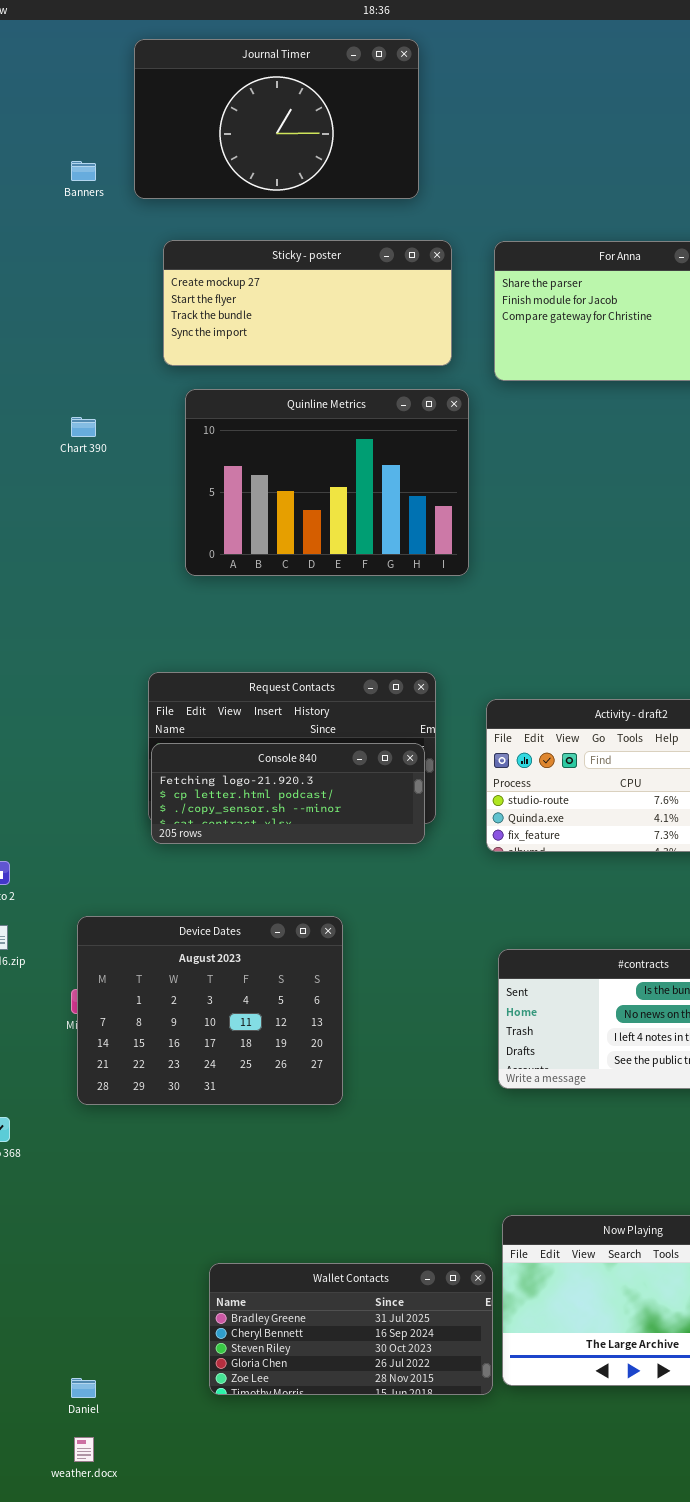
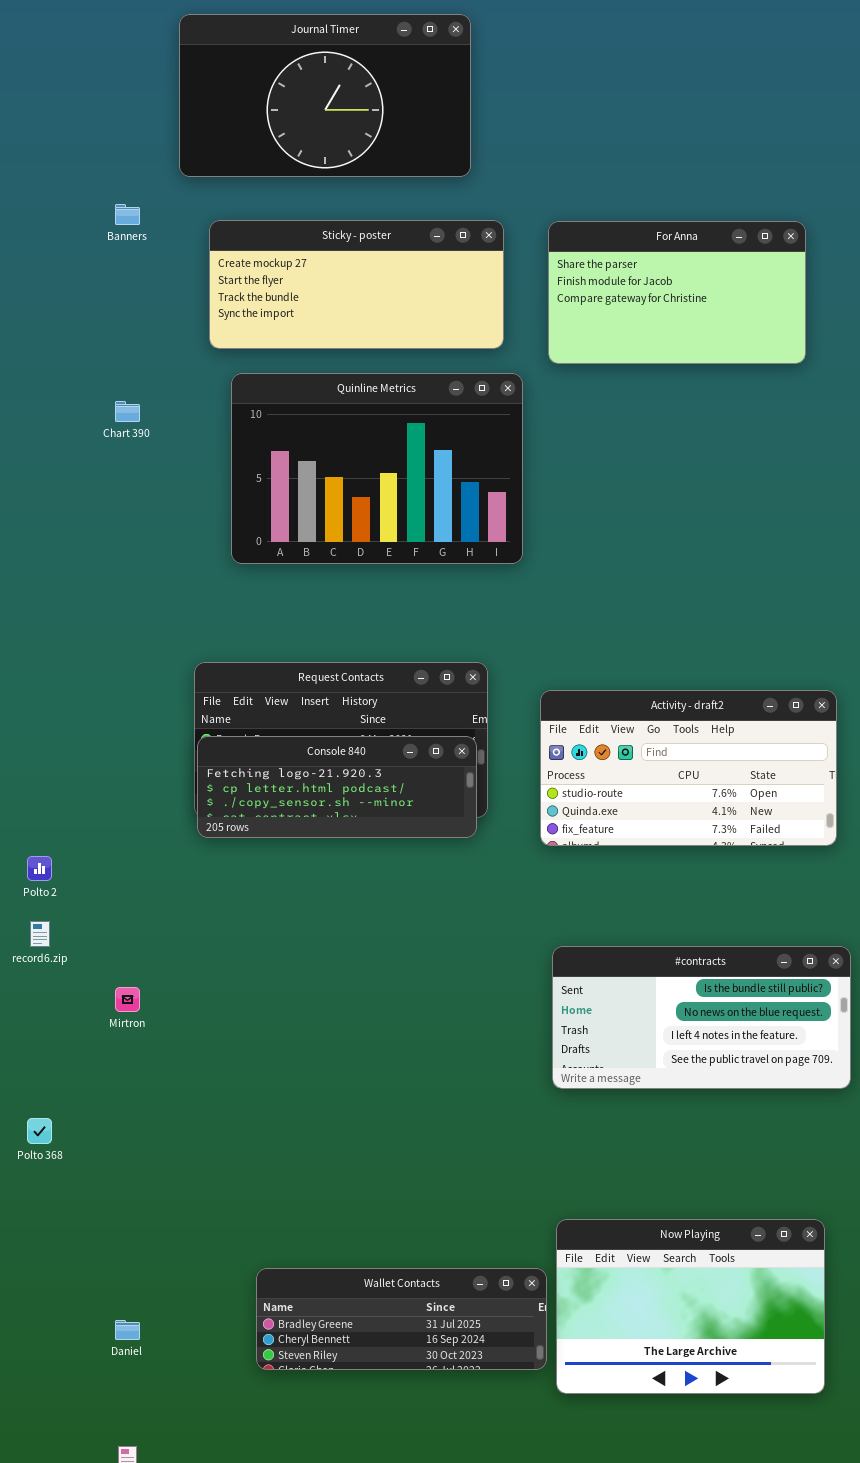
Banners: [71,161,96,181] -> [115,204,140,225], moved
Device Dates: [77,916,343,1105] -> none, closed
Wallet Contacts: [209,1263,493,1395] -> [256,1268,547,1370], resized
Daniel: [71,1378,96,1398] -> [115,1320,140,1340], moved

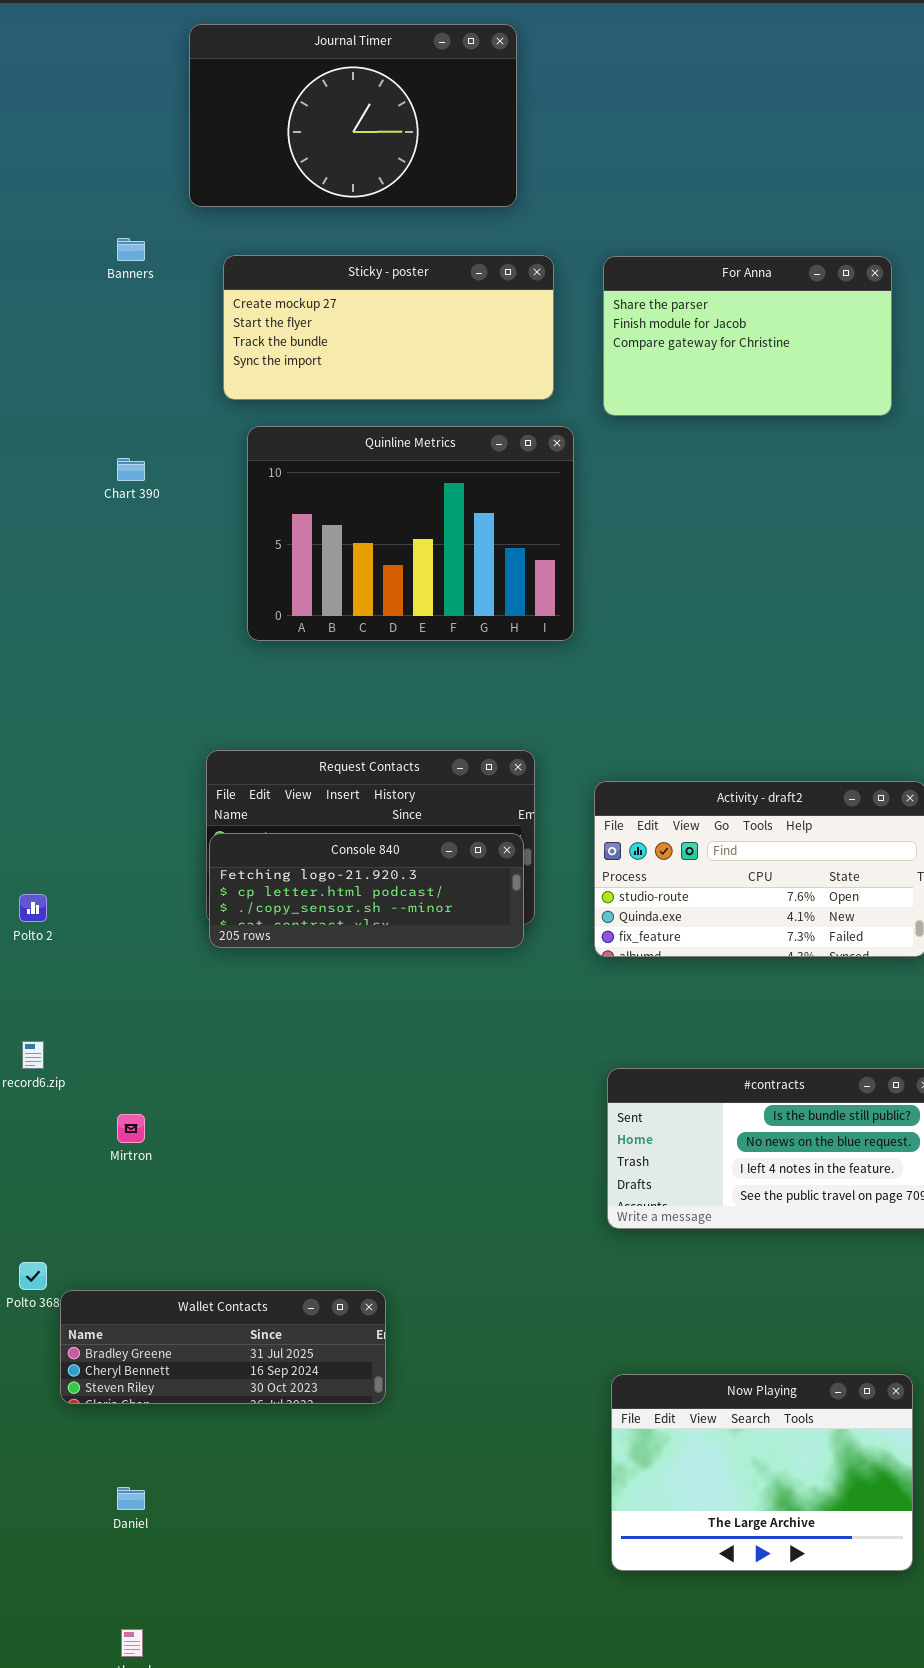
Polto 2: [27,856,52,881] -> [19,894,47,922], moved
Wallet Contacts: [256,1268,547,1370] -> [60,1290,386,1404], moved

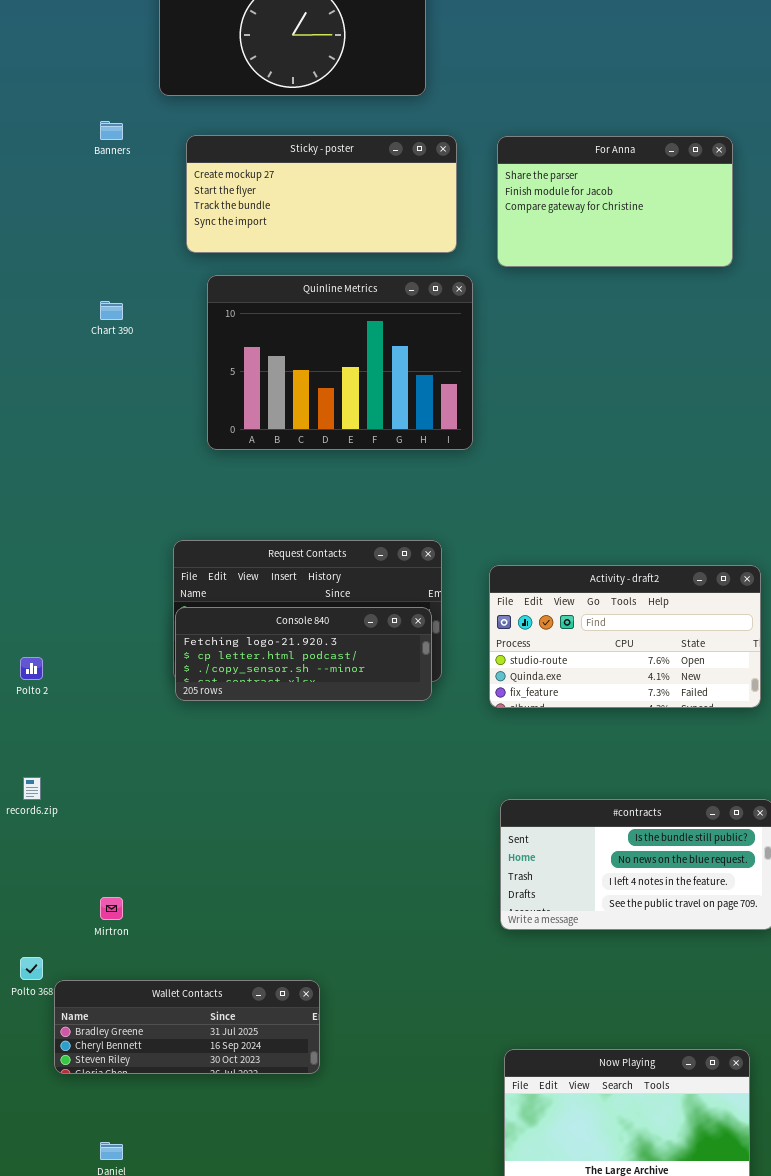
Mirtron: [117,1114,145,1143] -> [100,897,123,920], moved

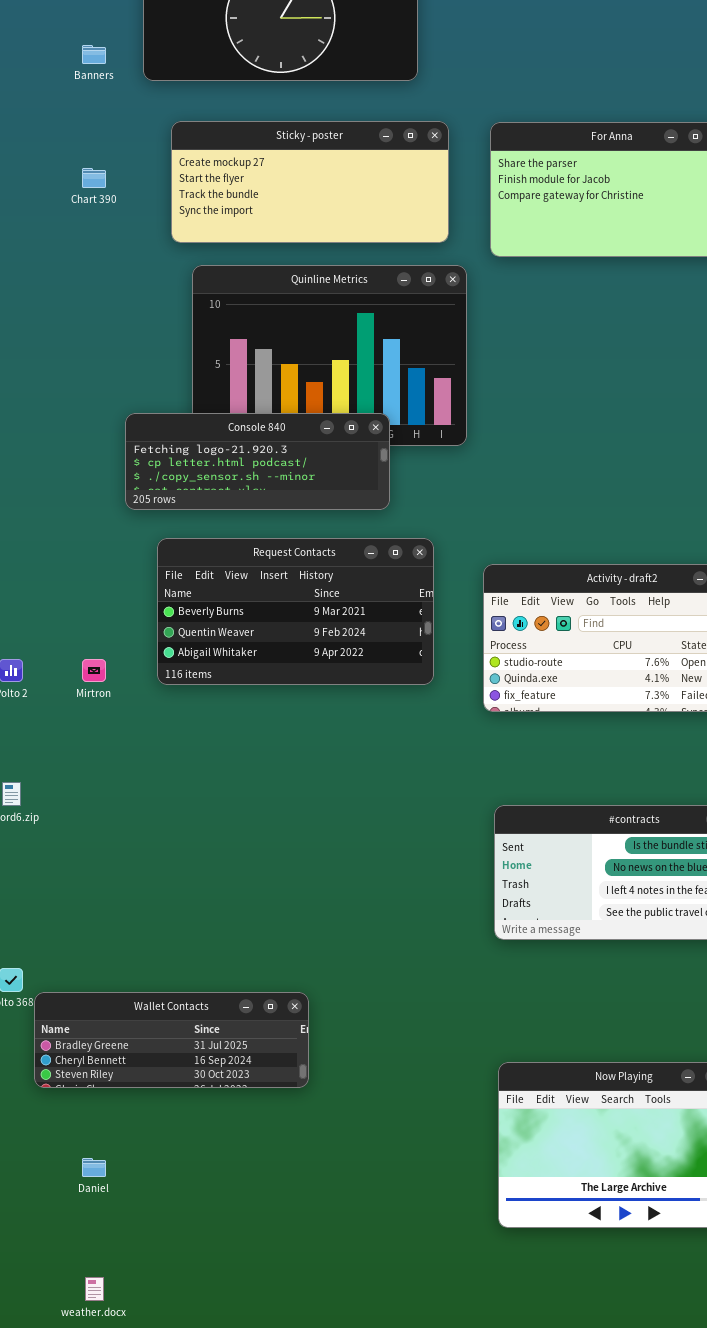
Banners: [100,121,123,140] -> [82,45,106,64], moved
Chart 390: [100,301,123,320] -> [82,168,106,188], moved
Console 840: [175,607,432,701] -> [125,413,390,510], moved
Mirtron: [100,897,123,920] -> [82,659,106,682], moved

